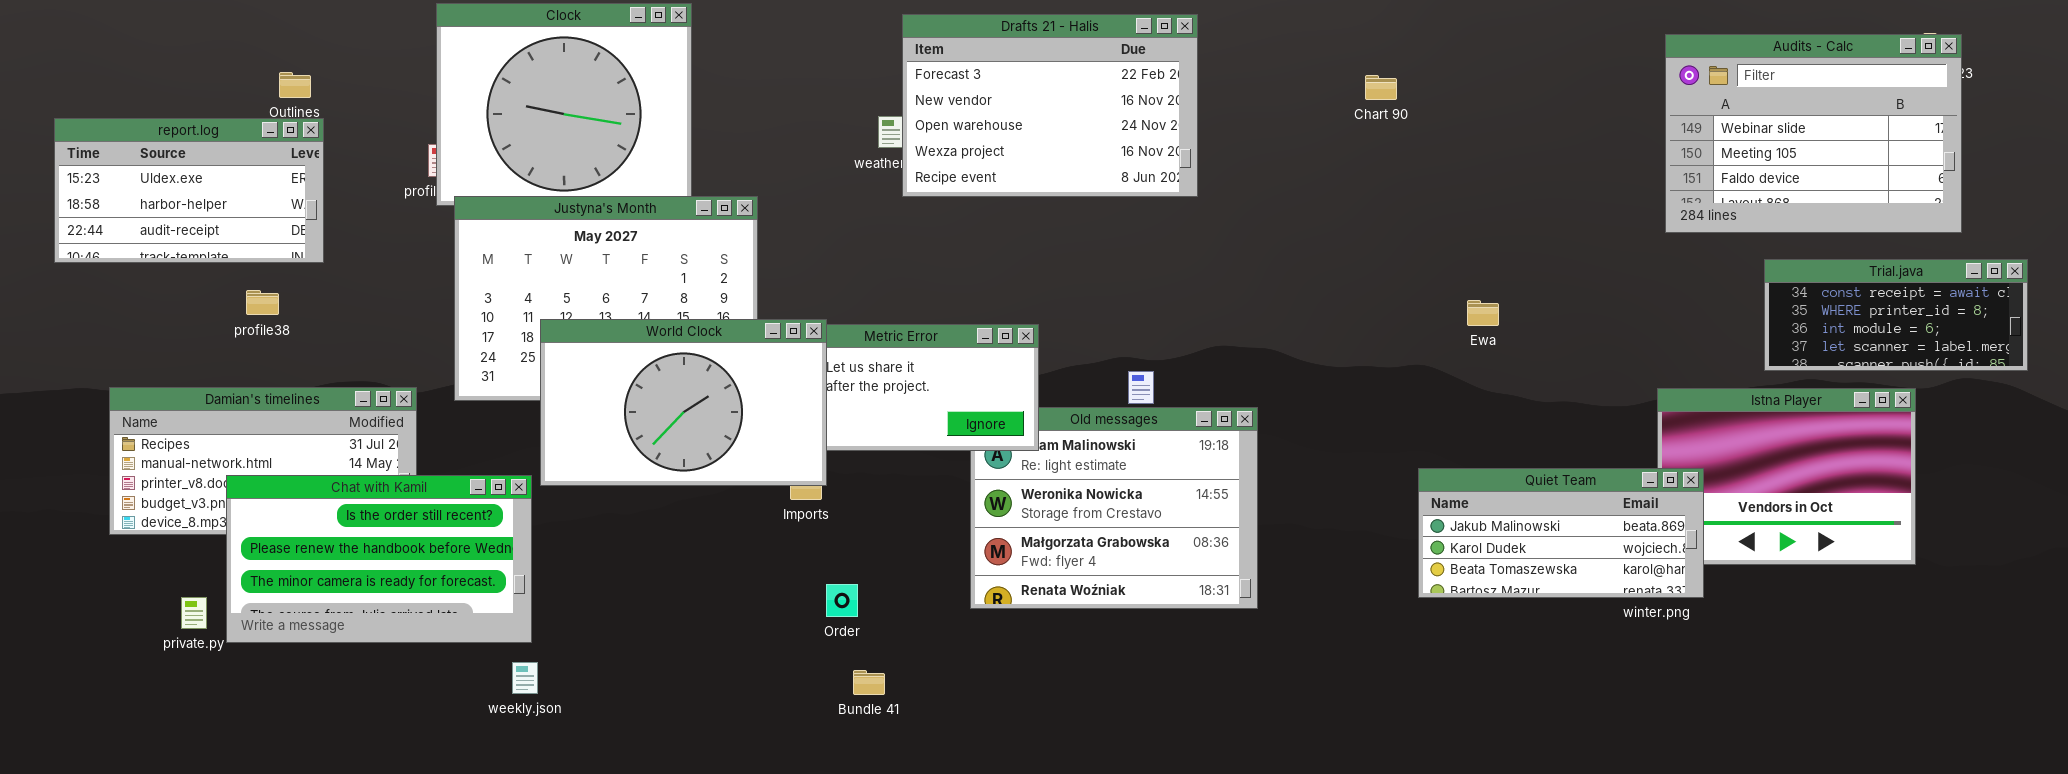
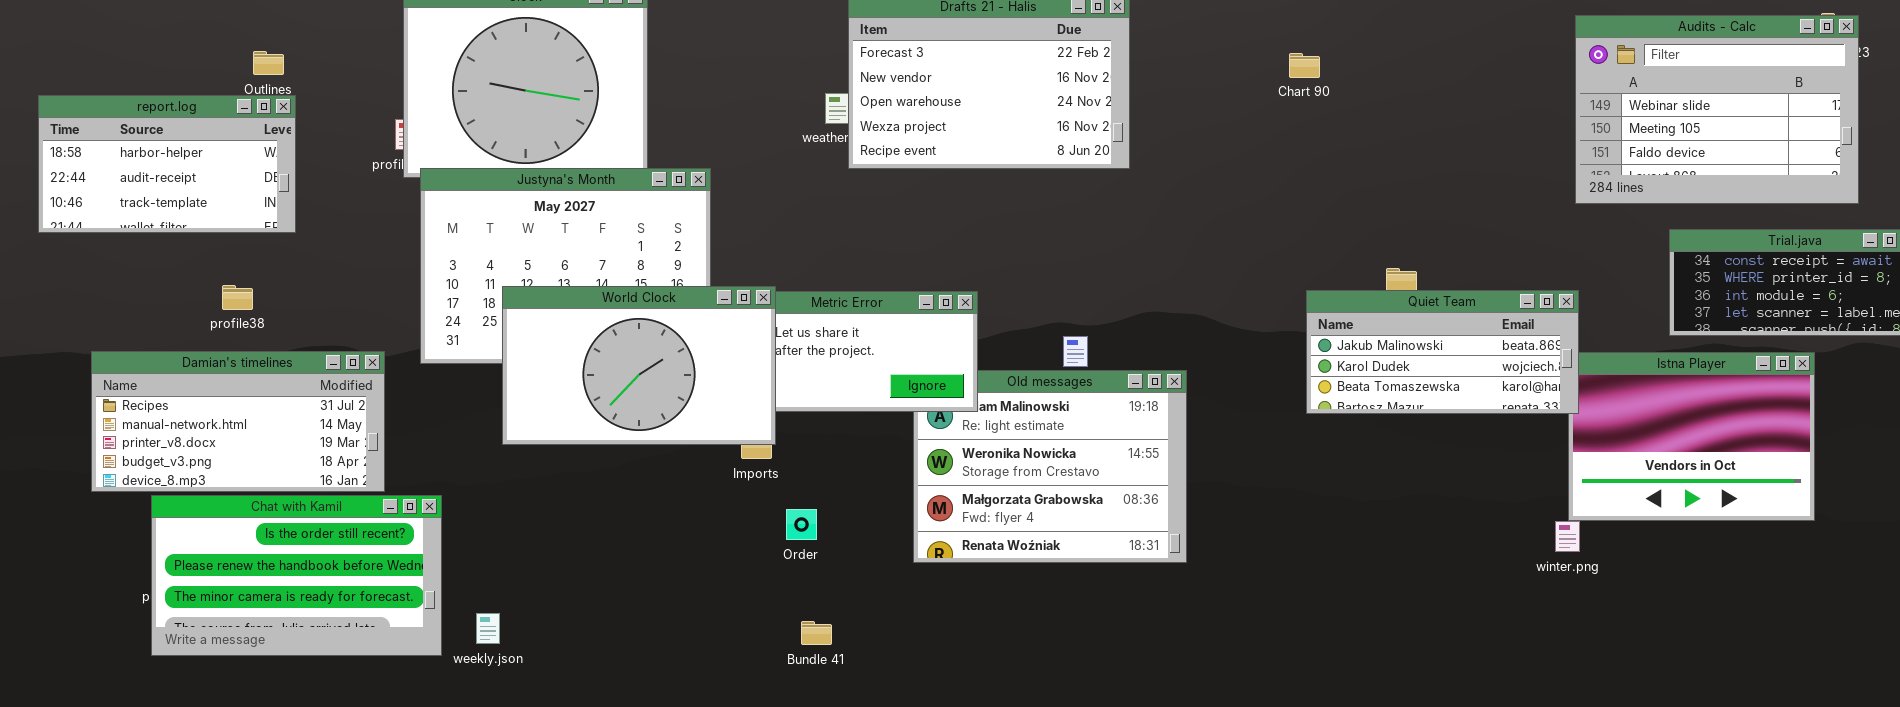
report.log: [54,118,324,263] -> [38,95,296,233], scrolled down 1 row
profile38: [246,290,279,315] -> [222,285,253,310], moved
Quiet Team: [1418,468,1704,598] -> [1306,290,1579,414], moved
Chat with Kamil: [226,475,532,643] -> [151,495,442,656], moved
Order: [826,584,858,617] -> [786,509,817,540], moved

